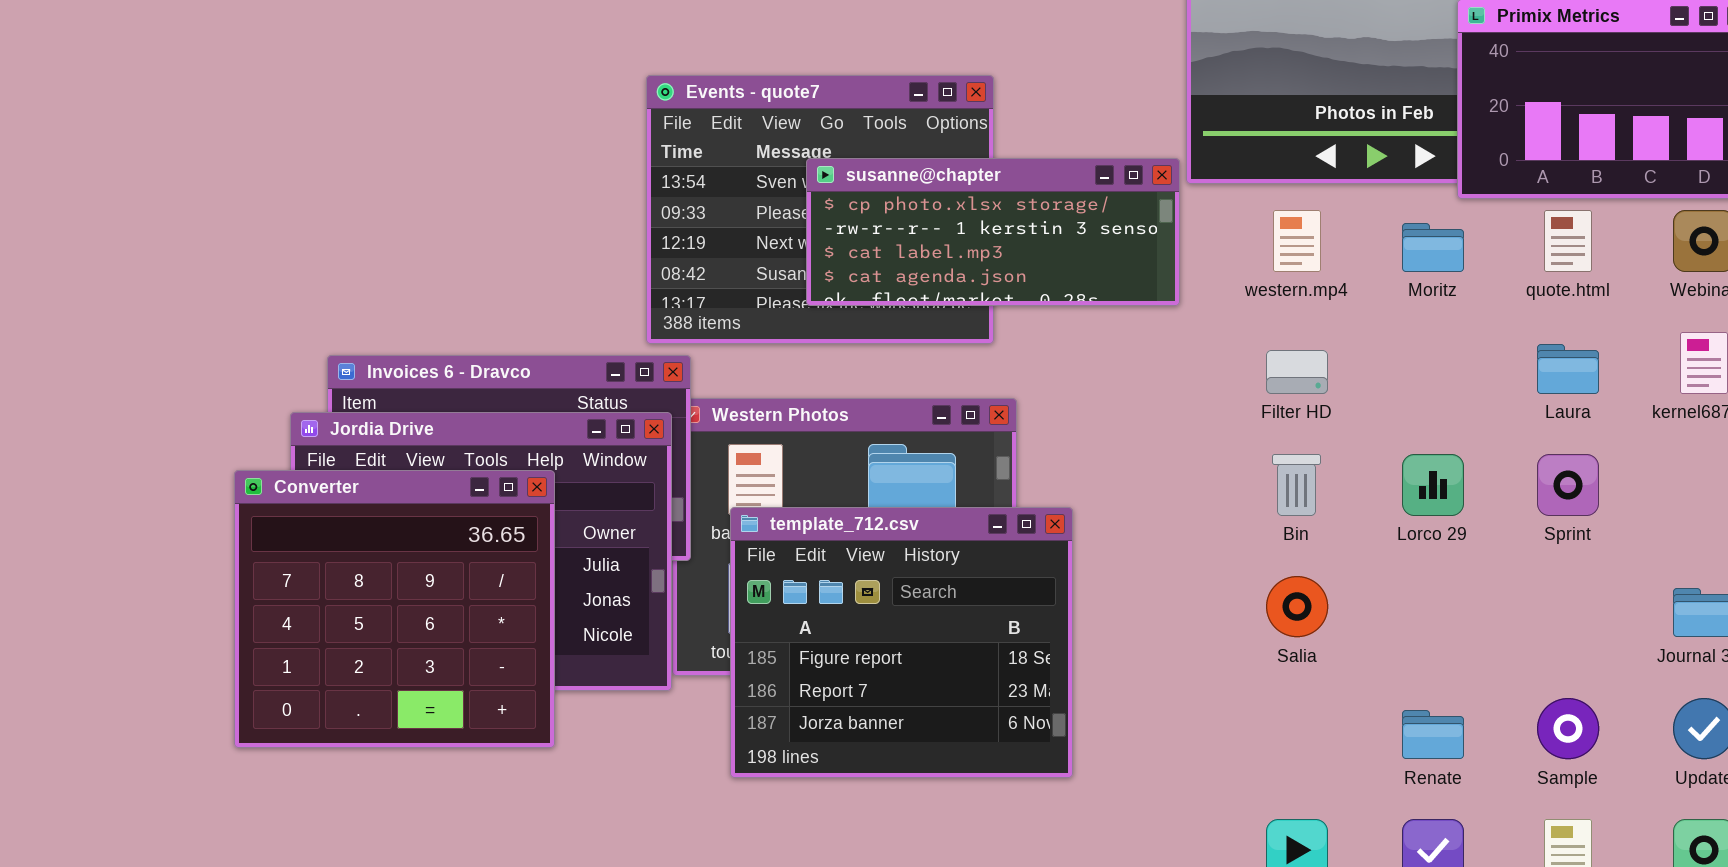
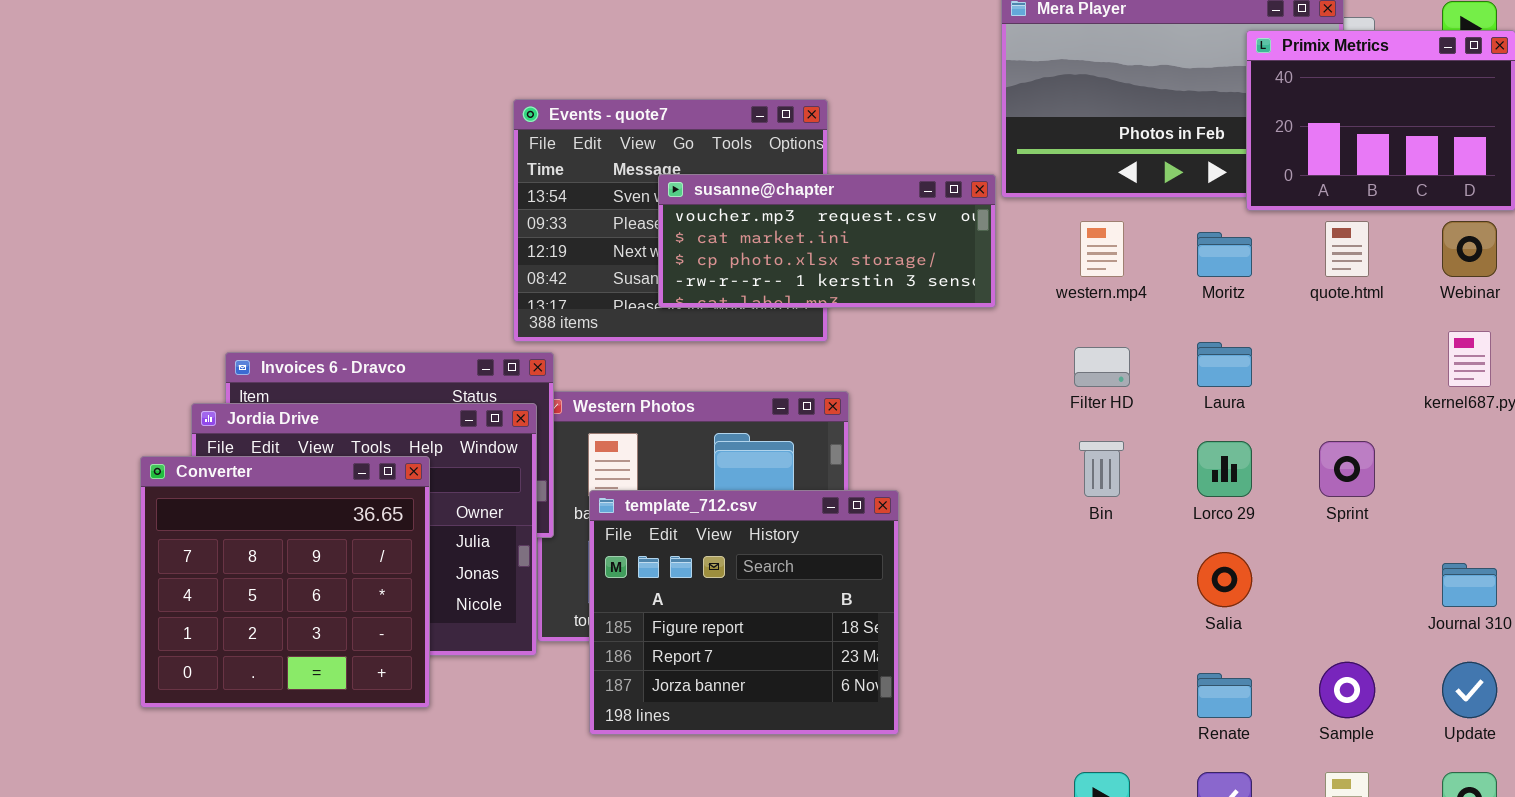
susanne@chapter: [806,158,1180,306] -> [658,174,996,308], scrolled up 2 rows
Laura: [1537,344,1599,394] -> [1197,342,1252,387], moved
Salia: [1266,576,1328,637] -> [1197,552,1252,607], moved

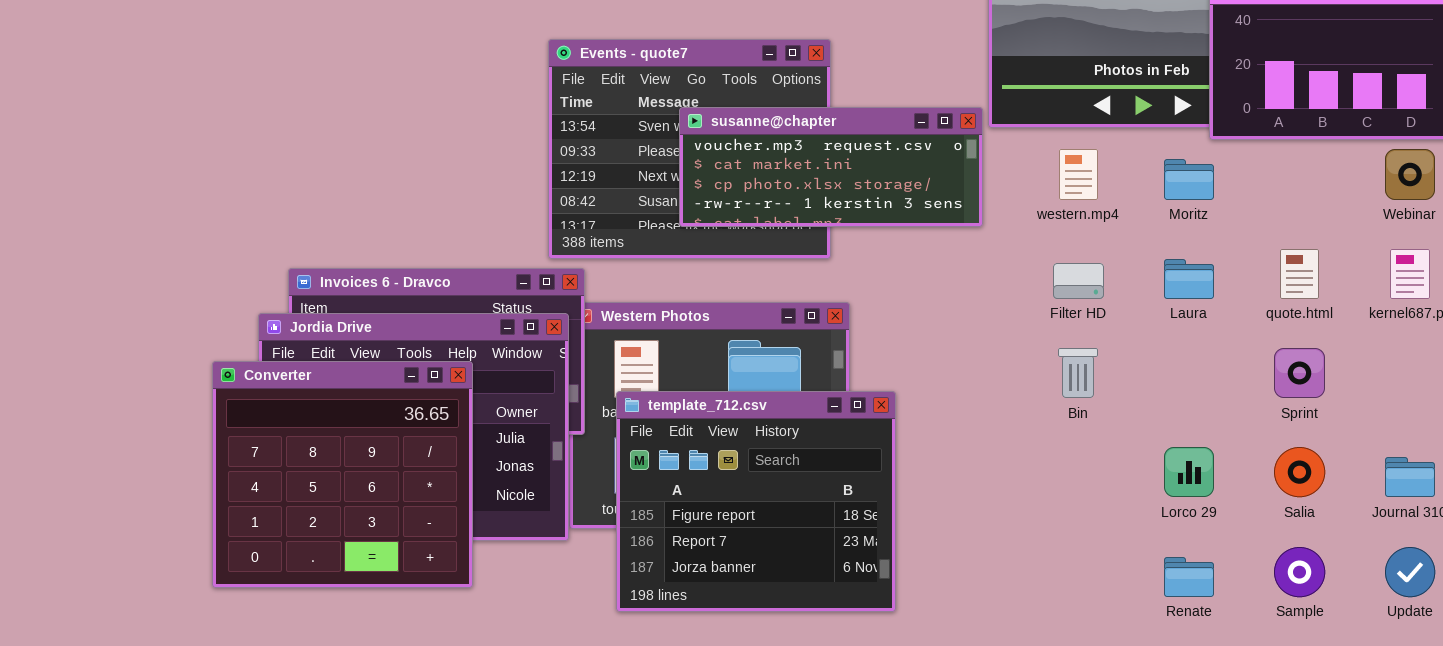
quote.html: [1325,221,1369,277] -> [1280,249,1319,299], moved
Lorco 29: [1197,441,1252,497] -> [1164,447,1214,497], moved
Salia: [1197,552,1252,607] -> [1274,447,1325,497], moved

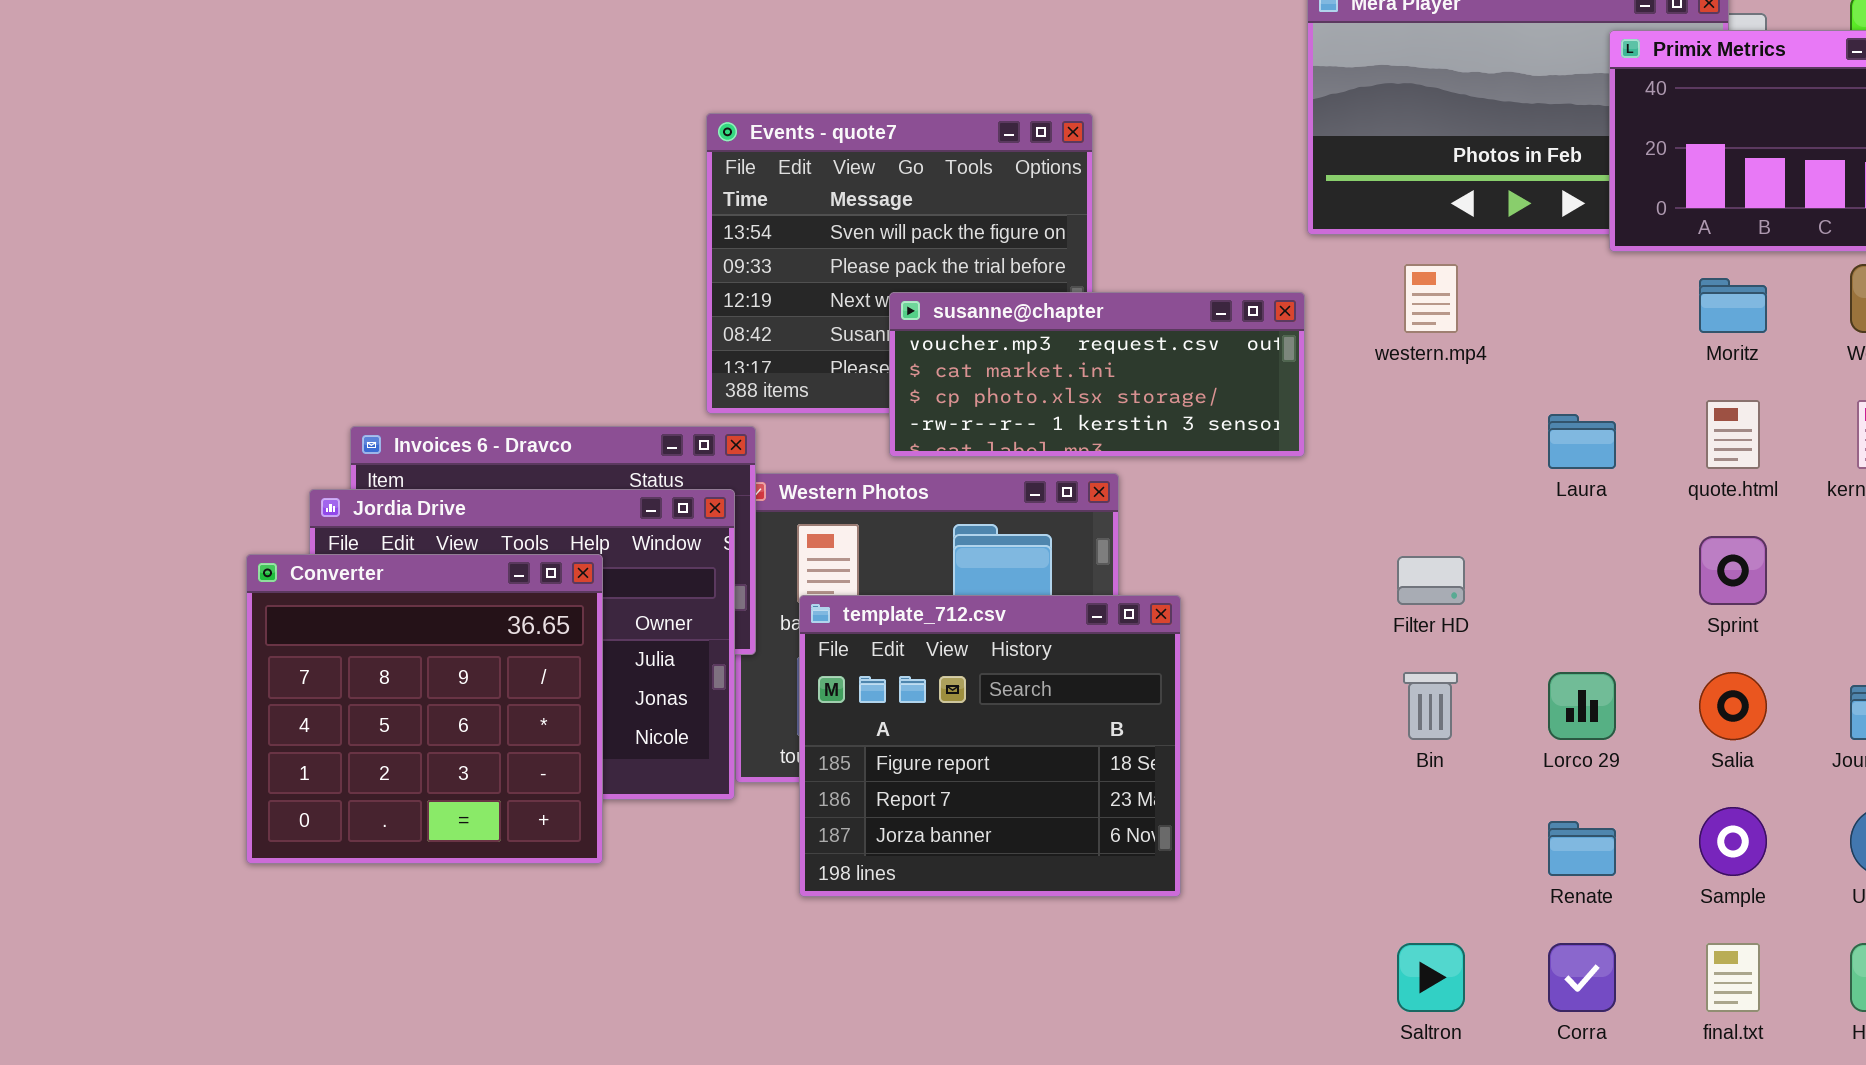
susanne@chapter: [679,107,983,227] -> [889,292,1305,457], moved
Moritz: [1164,159,1214,200] -> [1699,278,1767,333], moved
Filter HD: [1053,263,1104,299] -> [1397,556,1465,605], moved
Bin: [1058,348,1098,398] -> [1403,672,1458,740], moved

